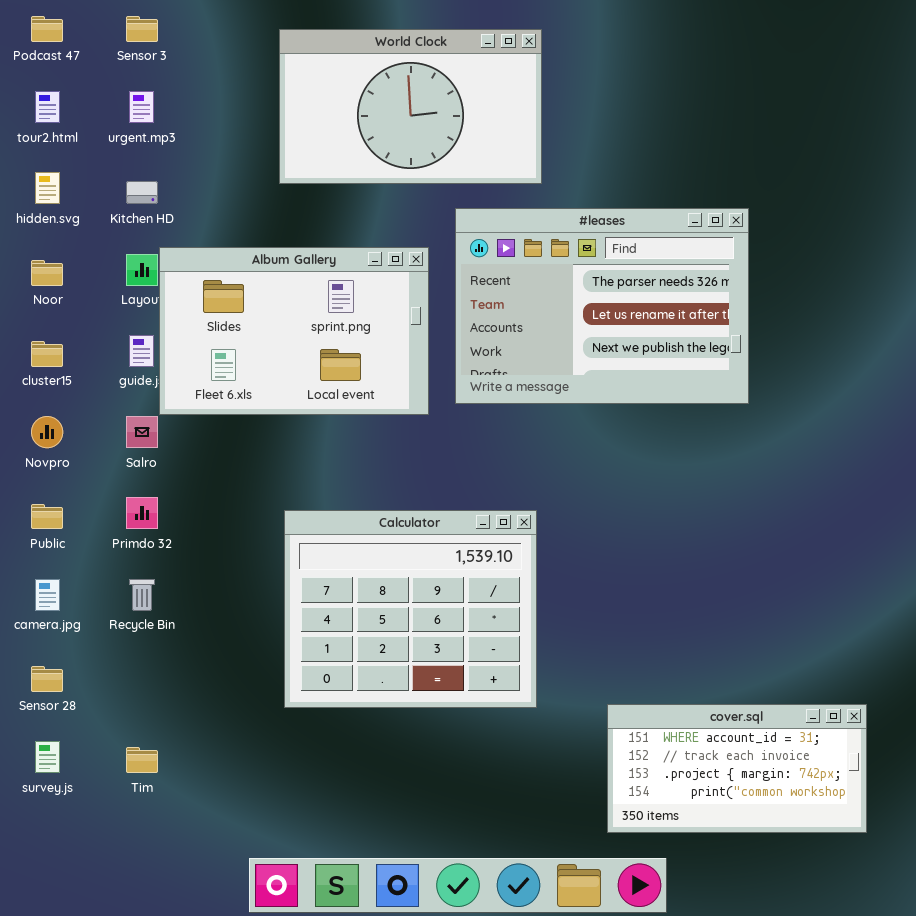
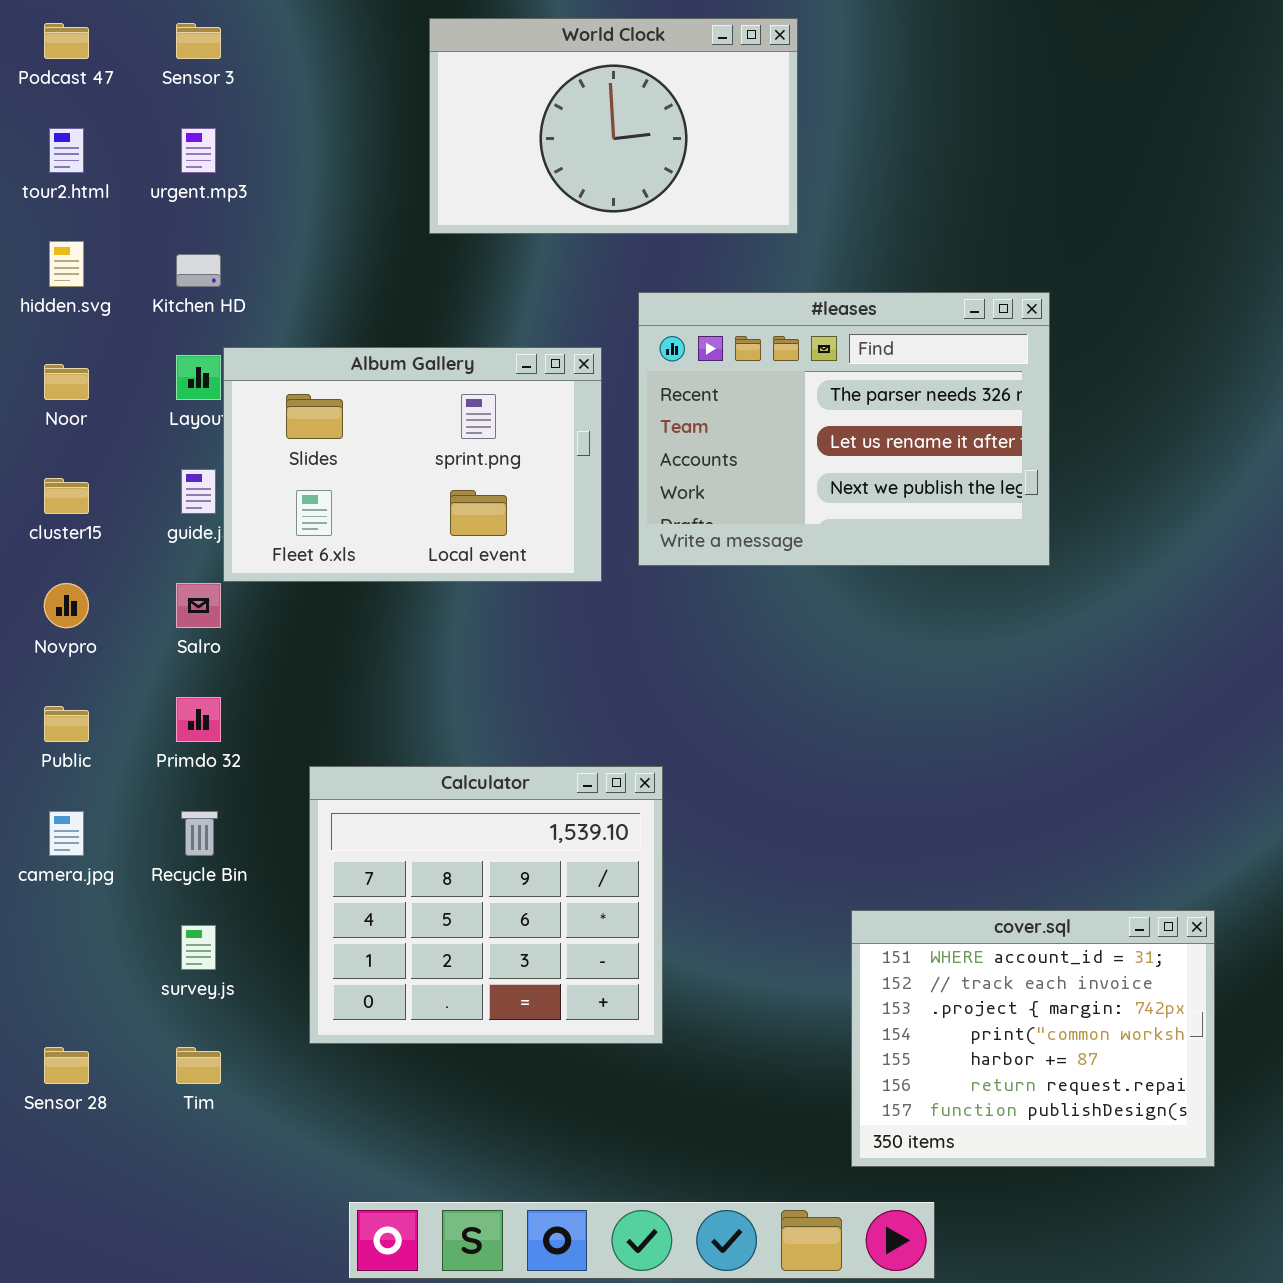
World Clock: [279,29,542,184] -> [429,18,798,234], moved
Calculator: [284,510,537,708] -> [309,766,663,1044], moved
Sensor 28: [31,666,63,692] -> [44,1047,89,1084], moved
cover.sql: [607,704,867,833] -> [851,910,1215,1167], resized
survey.js: [35,741,60,773] -> [181,925,216,970], moved

